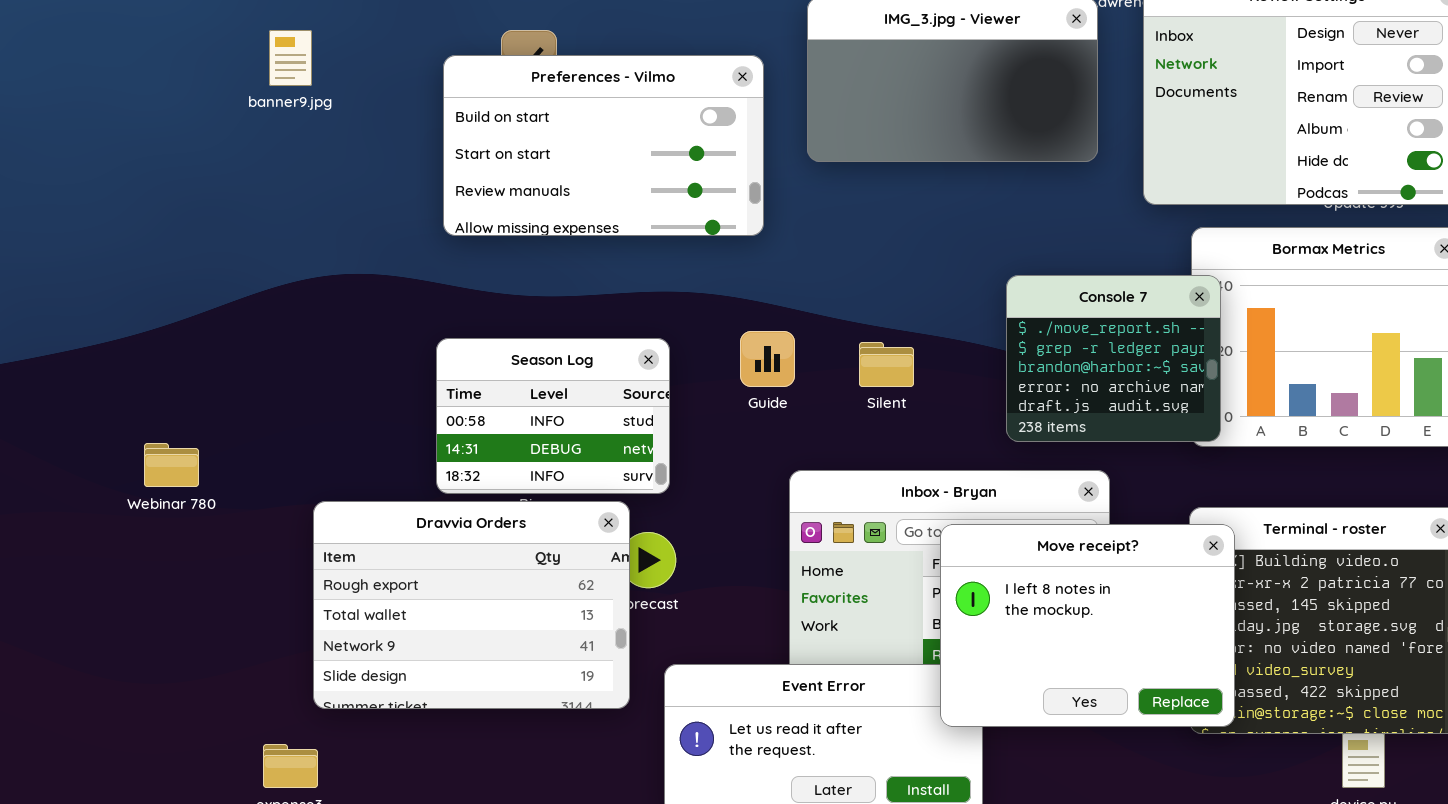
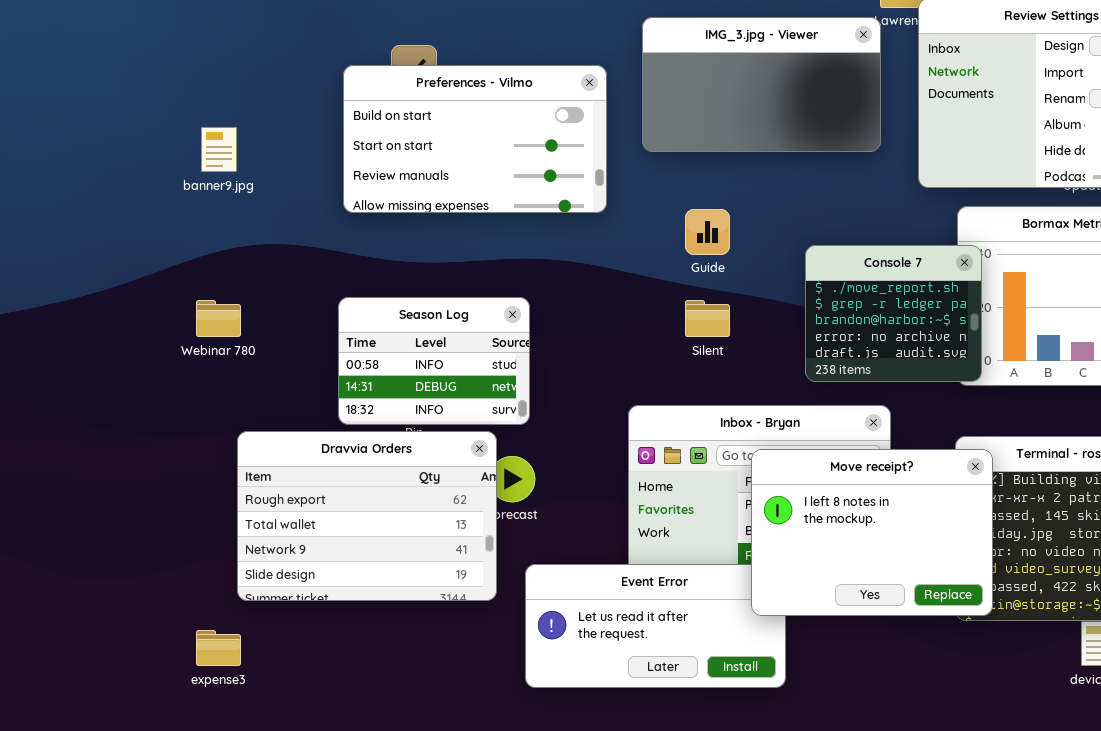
banner9.jpg: [269,30,312,86] -> [201,127,237,172], moved
Guide: [740,331,795,387] -> [685,209,730,255], moved
Webinar 780: [144,443,199,487] -> [196,300,241,337], moved

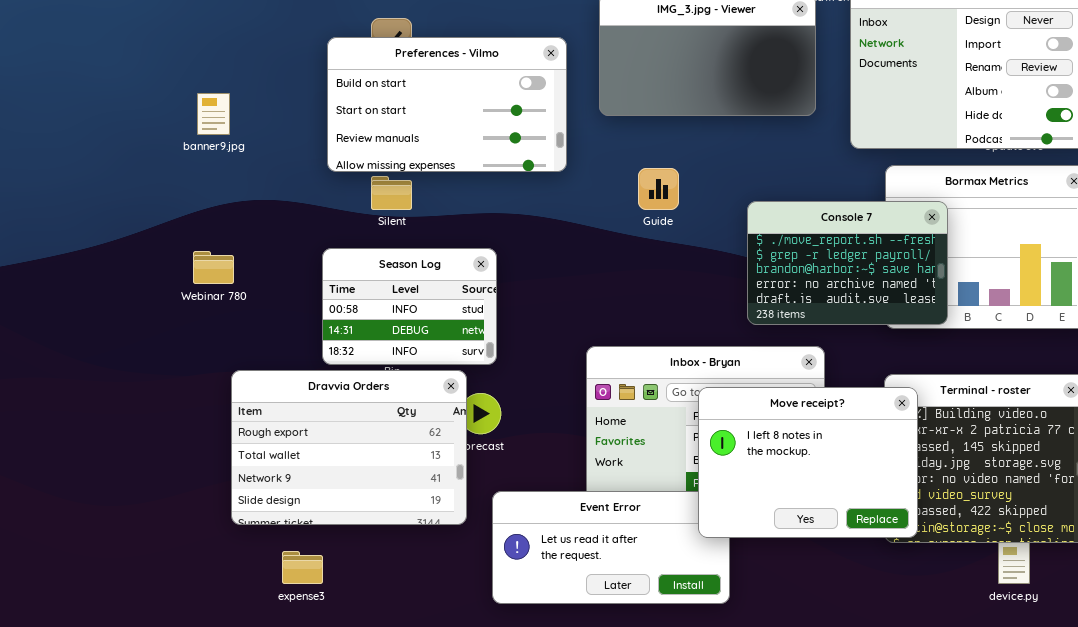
Console 7: [805,245,982,382] -> [747,201,948,325], resized
Silent: [685,300,730,337] -> [371,176,412,210], moved
expense3: [196,630,241,666] -> [282,551,323,584], moved

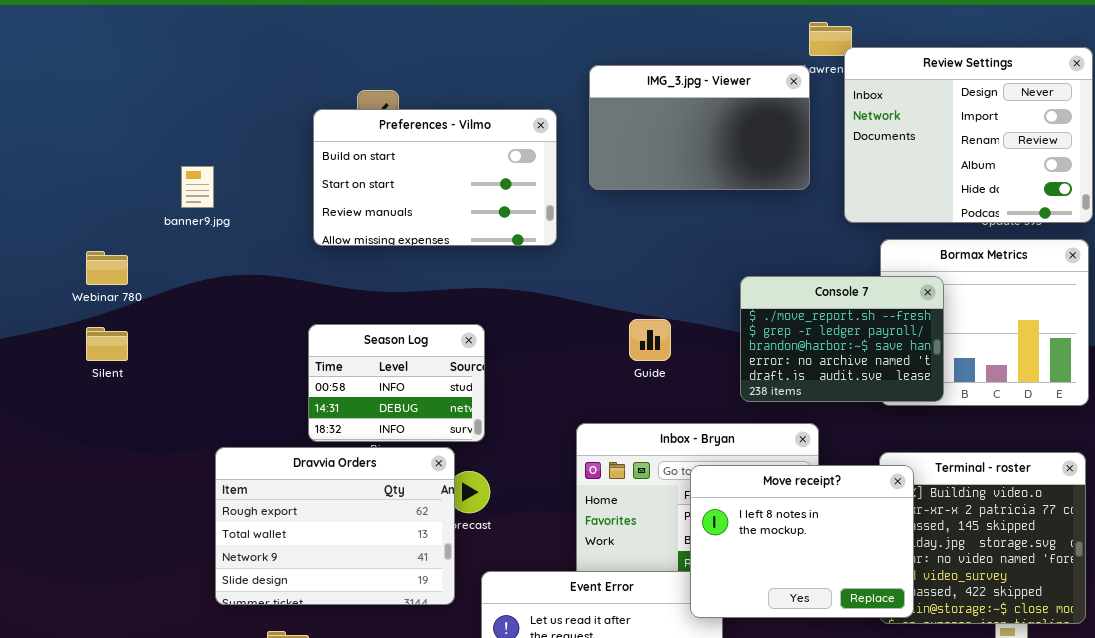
Guide: [638,168,679,210] -> [629,319,671,361], moved
Silent: [371,176,412,210] -> [86,327,128,361], moved
Webinar 780: [193,251,234,284] -> [86,251,128,285], moved

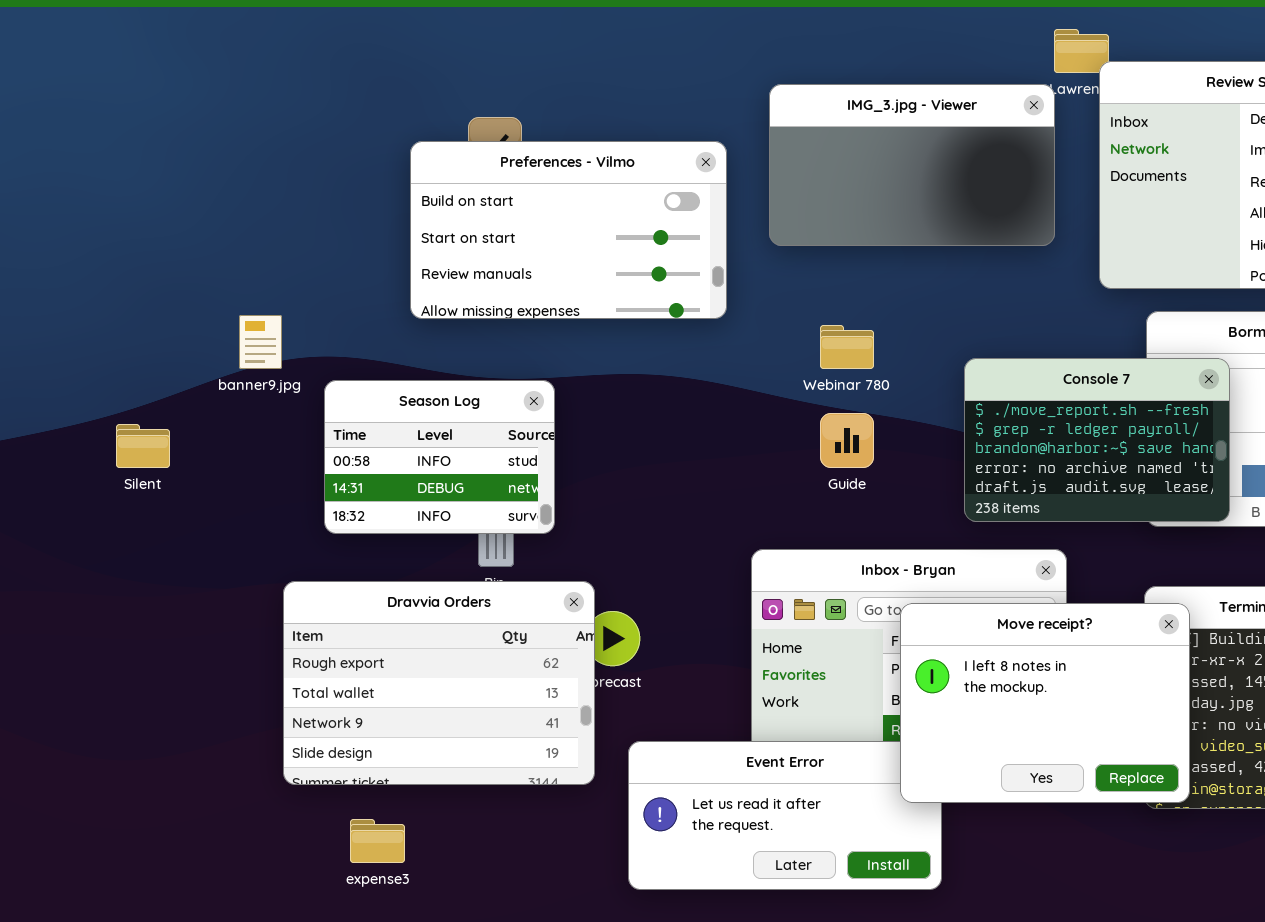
banner9.jpg: [181,166,214,208] -> [239,315,282,369], moved
Webinar 780: [86,251,128,285] -> [820,325,874,369], moved
Season Log: [308,324,485,442] -> [324,380,555,534], moved

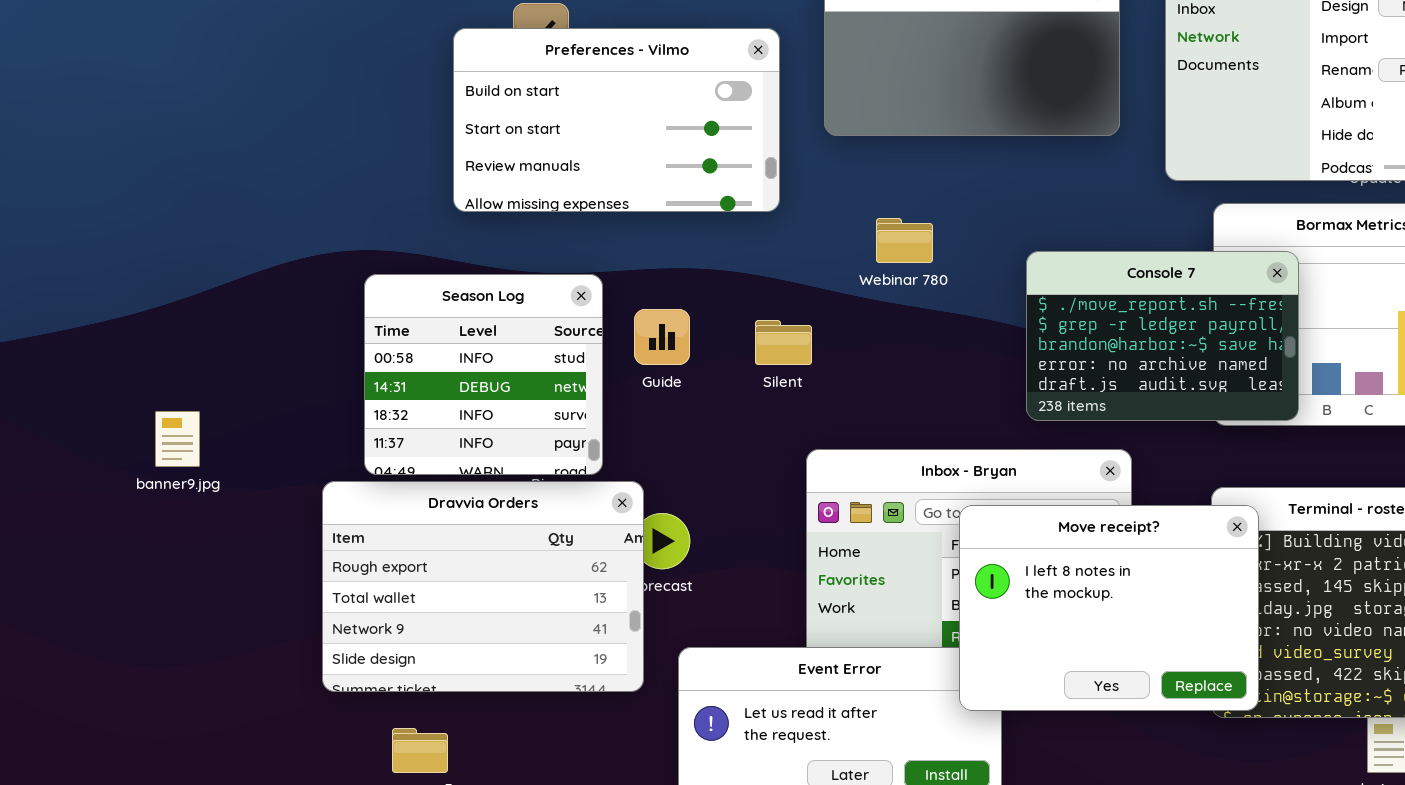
banner9.jpg: [239,315,282,369] -> [155,411,200,467], moved
Season Log: [324,380,555,534] -> [364,274,603,475], resized
Guide: [820,413,874,468] -> [634,309,690,365], moved
Silent: [116,424,170,468] -> [755,320,812,365], moved

